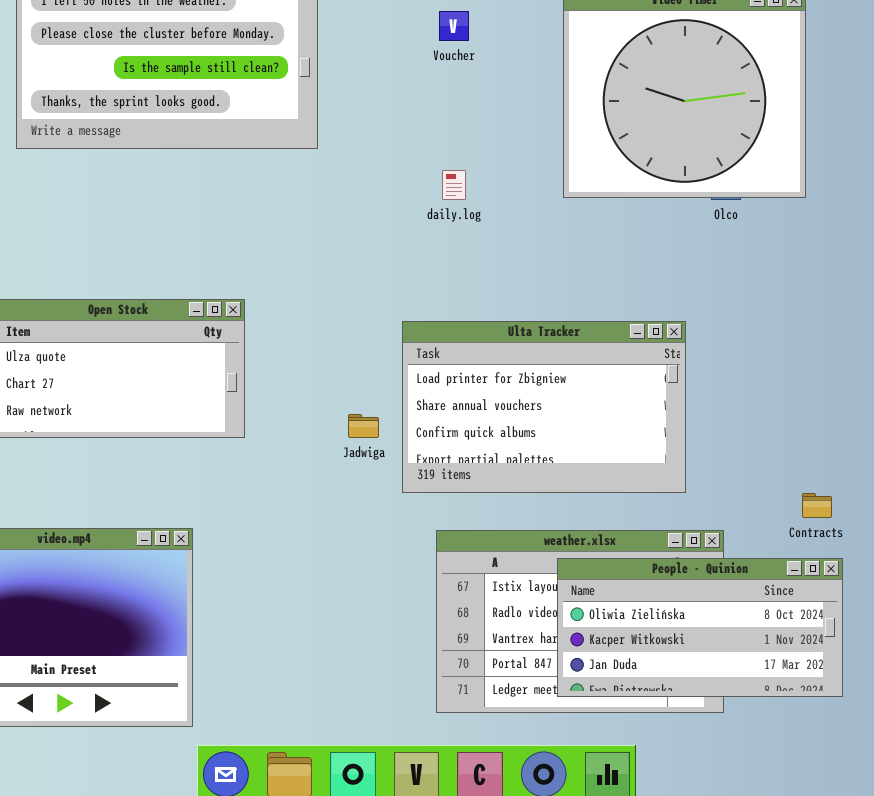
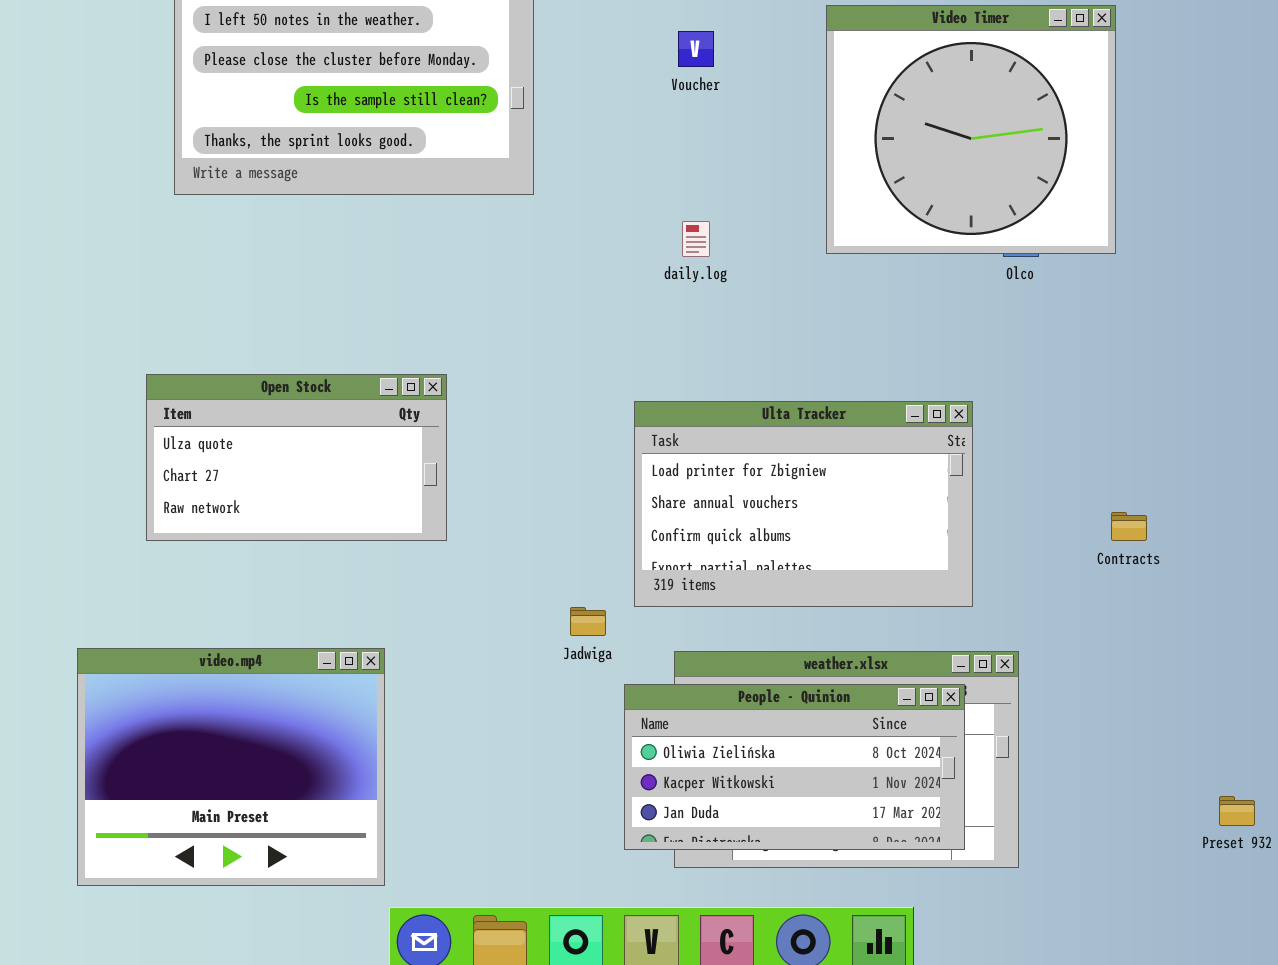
Jadwiga: [348,414,379,438] -> [570,607,606,636], moved
Contracts: [802,493,832,518] -> [1111,512,1147,541], moved
People - Quinion: [557,558,843,697] -> [624,684,965,850], moved

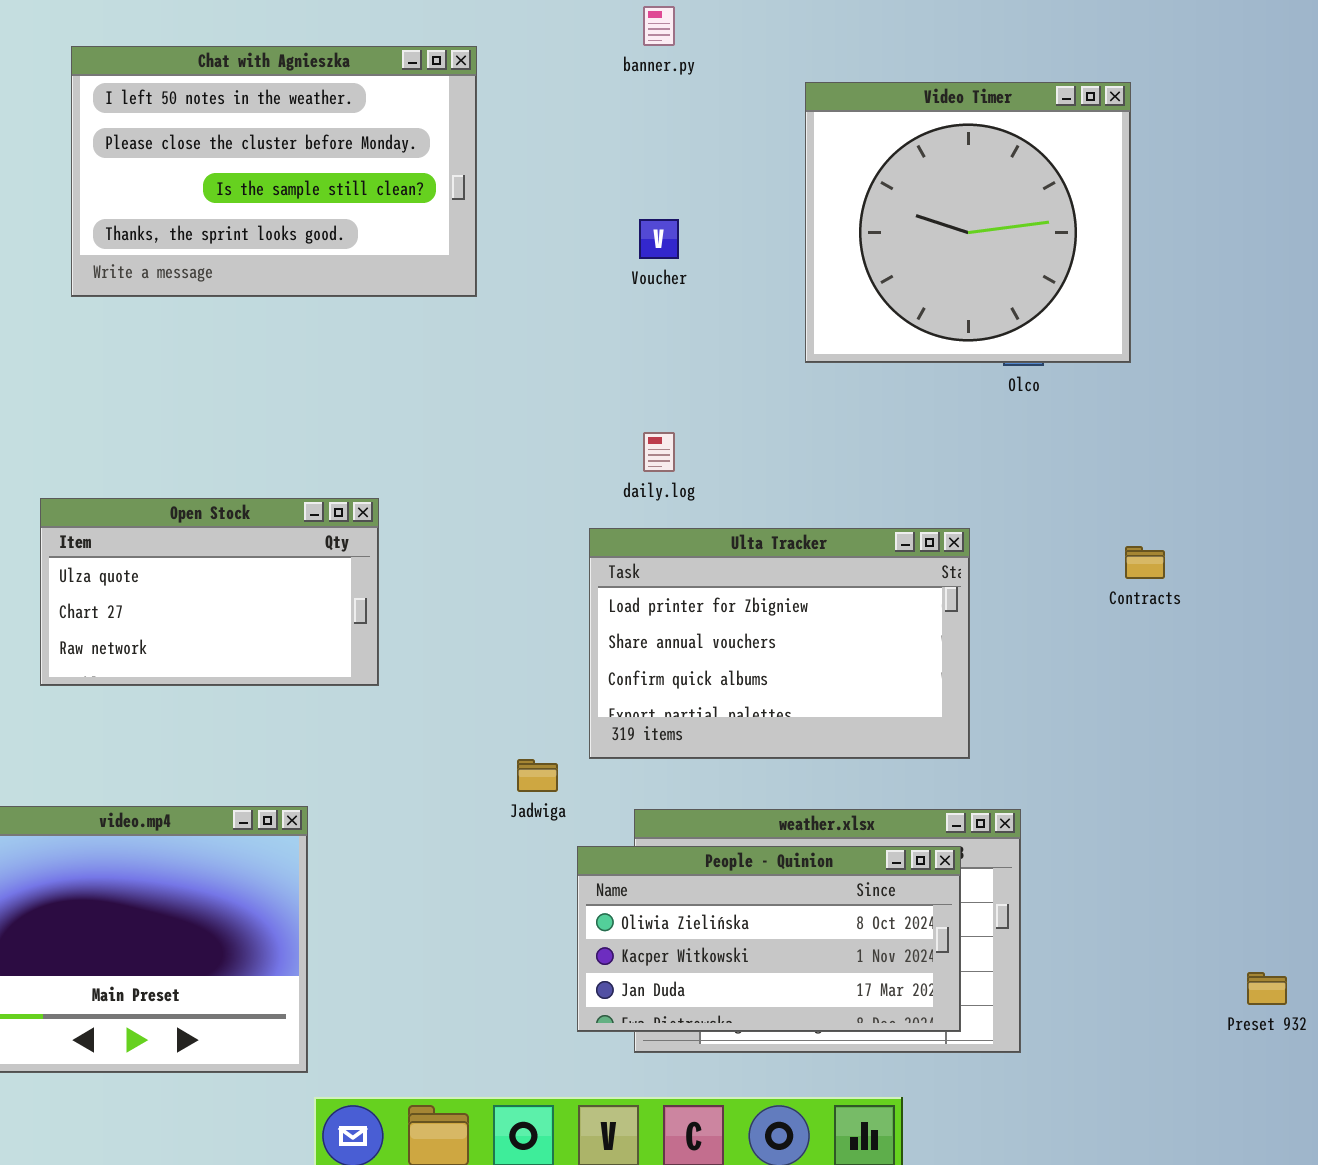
Voucher: [678,31,714,67] -> [639,219,679,259], moved
daily.log: [682,221,710,257] -> [643,432,675,472], moved
Contracts: [1111,512,1147,541] -> [1125,546,1165,579], moved

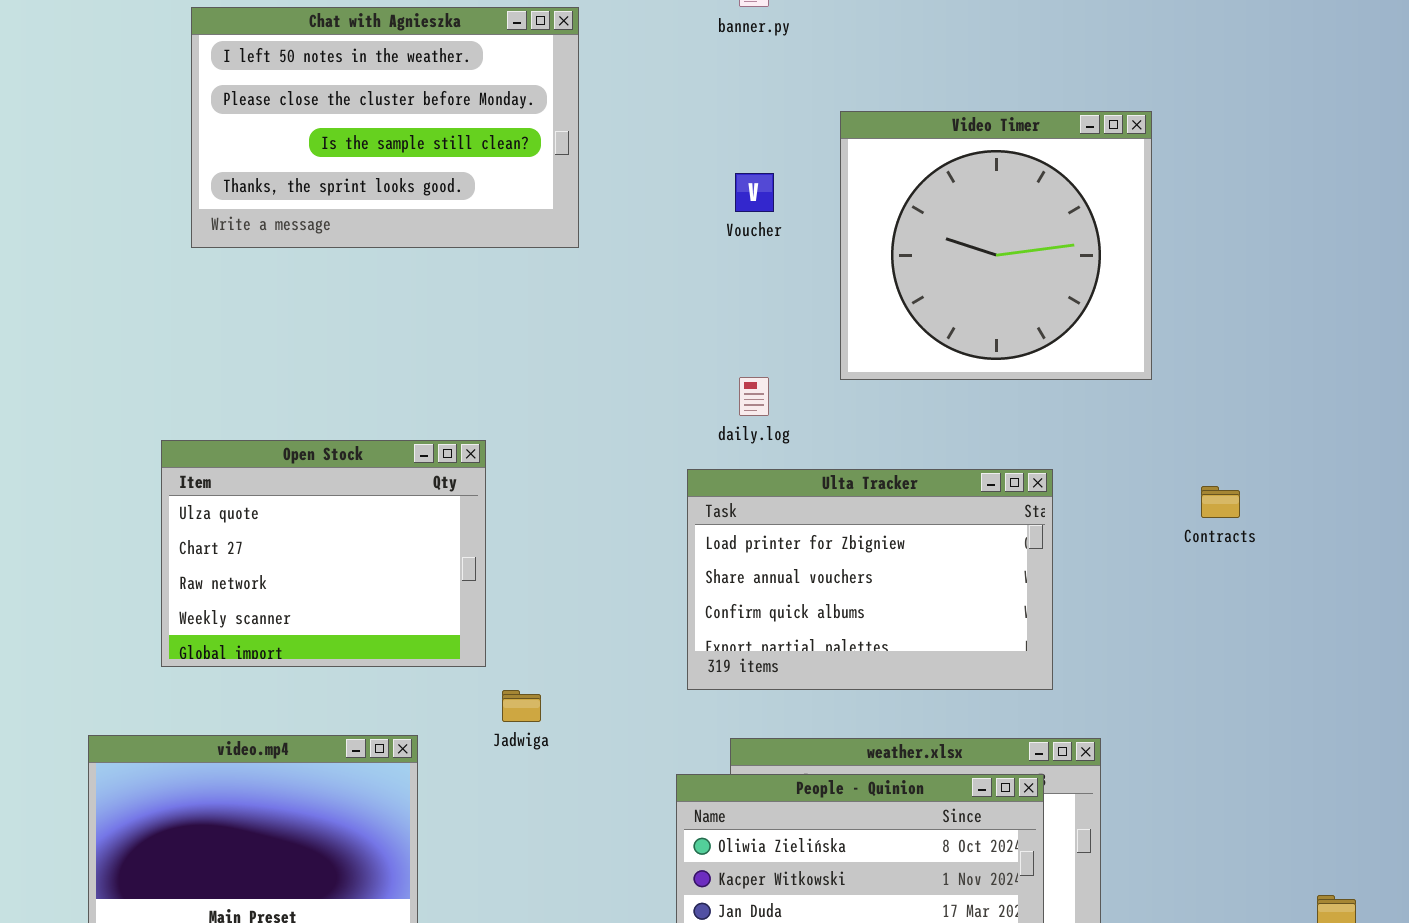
Video Timer: [805,82,1131,363] -> [840,111,1152,380], moved
Open Stock: [40,498,379,686] -> [161,440,486,667], resized
Jadwiga: [517,759,558,792] -> [502,690,541,722], moved

